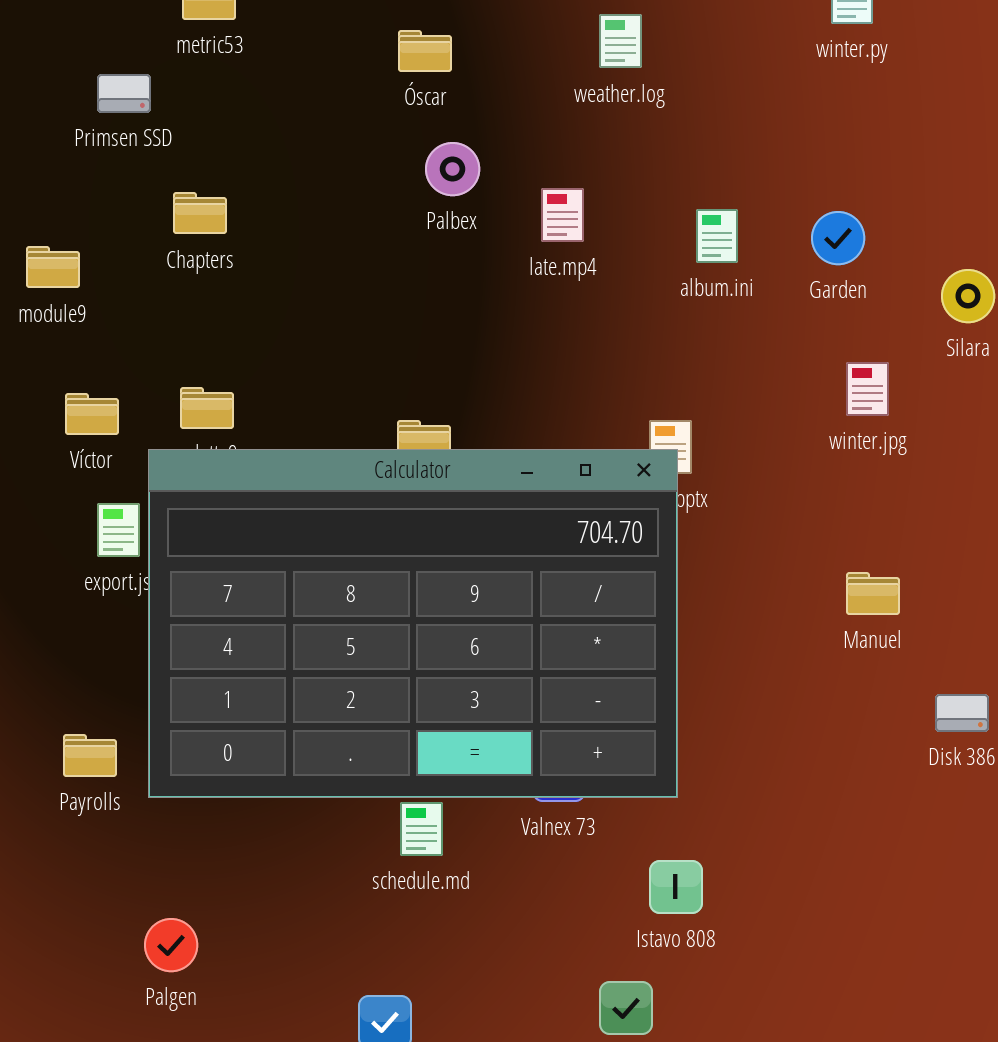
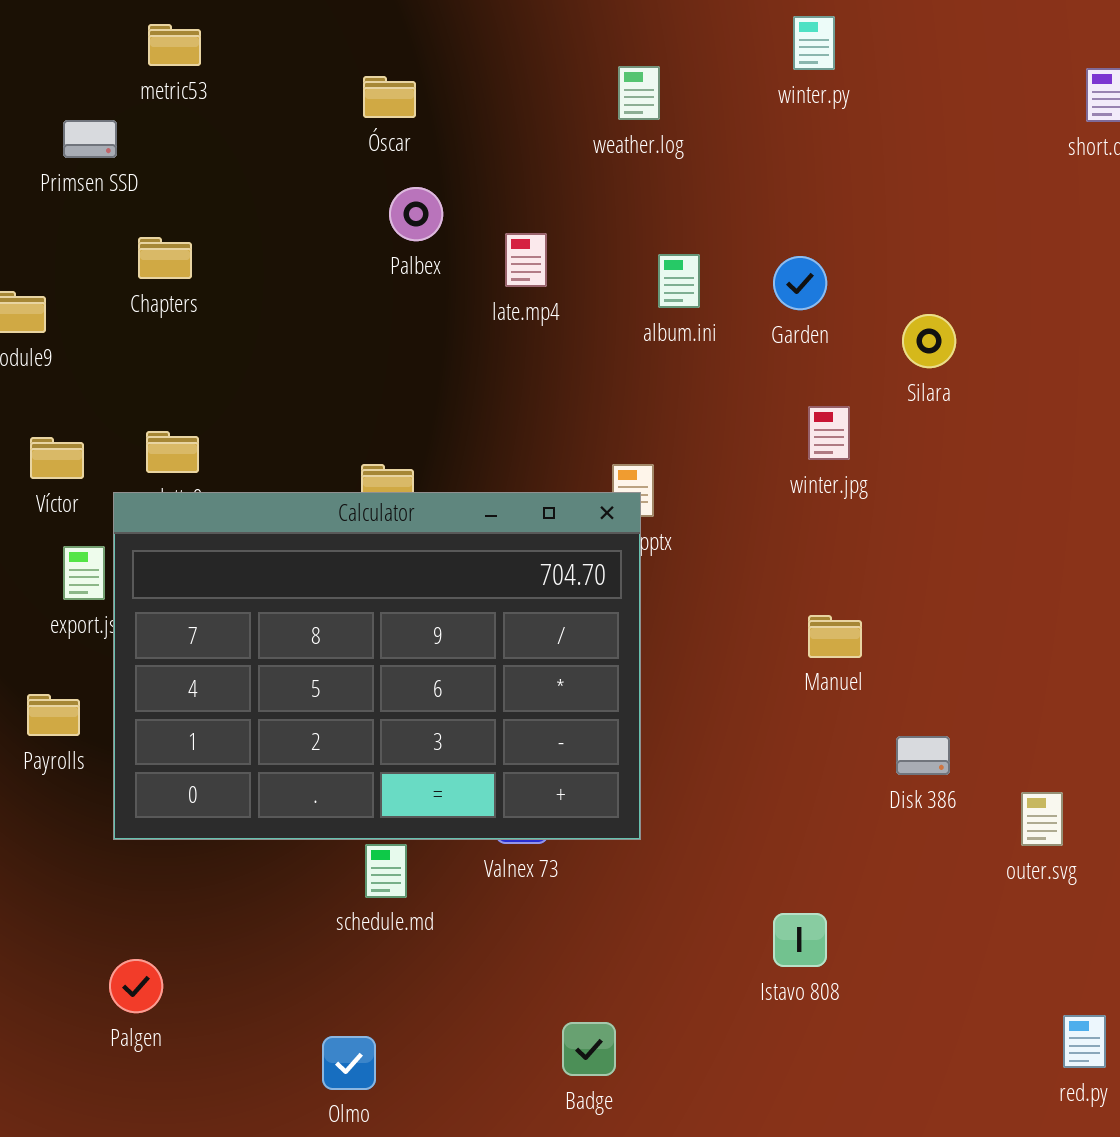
weather.log: [599,14,642,68] -> [618,66,660,120], moved
Payrolls: [63,734,117,777] -> [27,694,80,736], moved
Istavo 808: [649,860,703,914] -> [773,913,827,967], moved

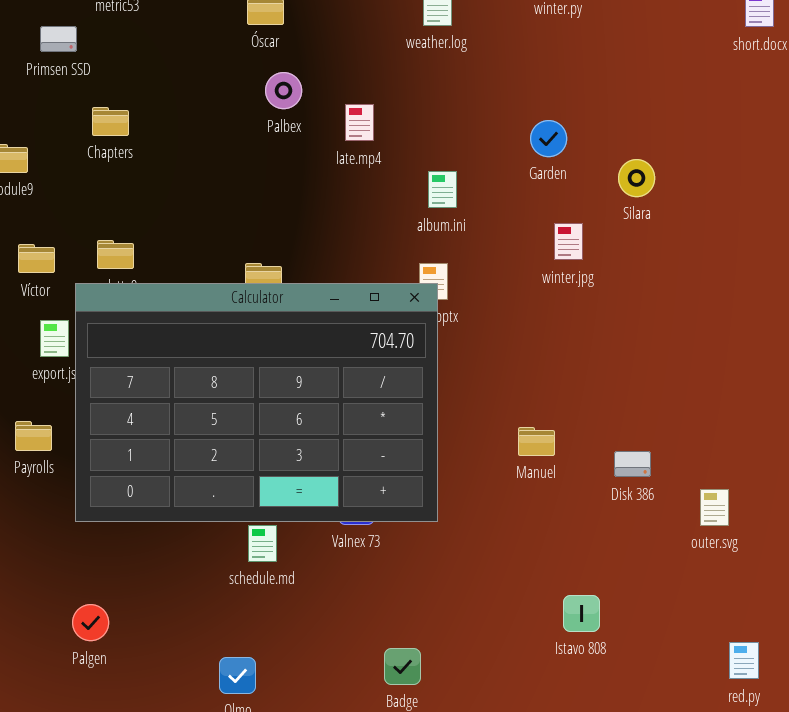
album.ini: [658,254,700,308] -> [428,171,457,208], moved
Manuel: [808,615,862,658] -> [518,427,555,456], moved
Istavo 808: [773,913,827,967] -> [563,595,600,632], moved

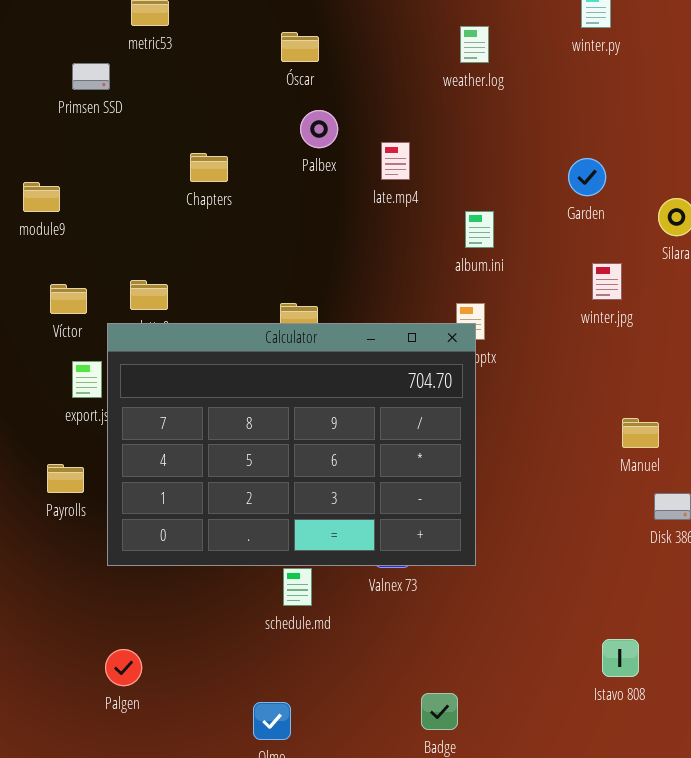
Chapters: [92,107,129,136] -> [190,153,228,182], moved
Manuel: [518,427,555,456] -> [622,418,659,448], moved

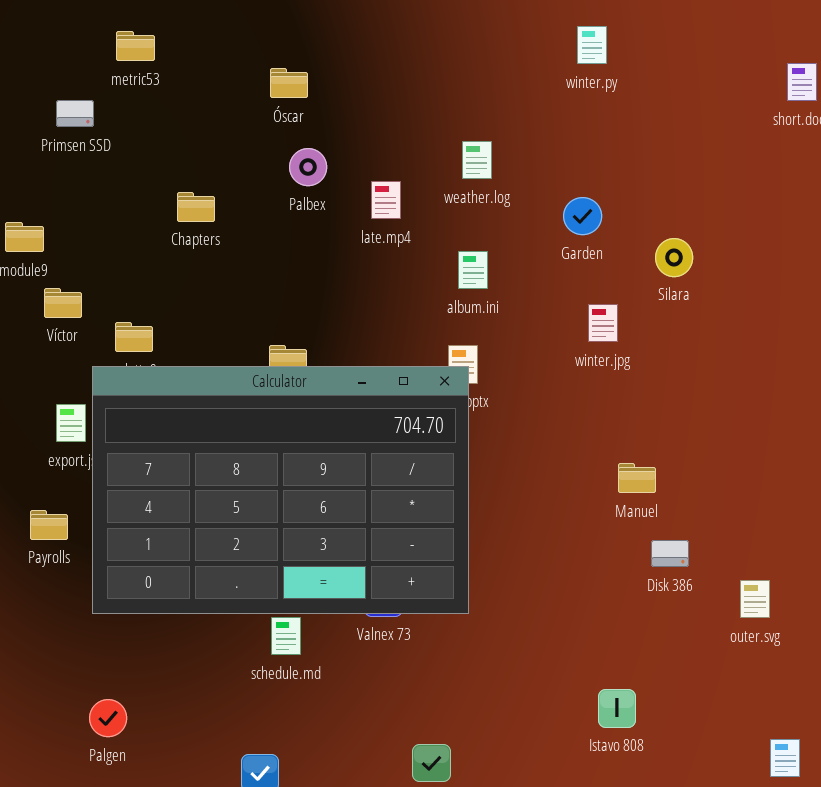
weather.log: [460,26,489,63] -> [462,141,492,179], moved
Víctor: [50,284,87,314] -> [44,288,82,318], moved

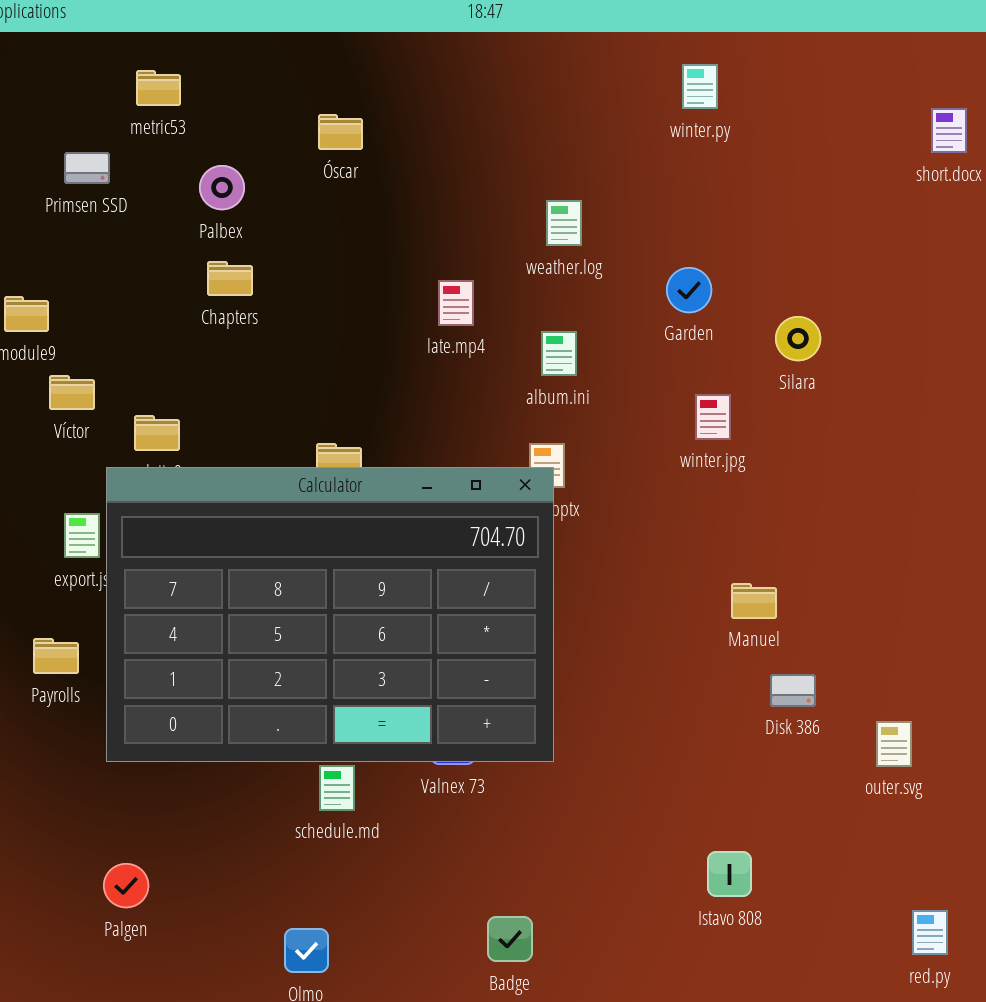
Palbex: [289,148,327,186] -> [199,165,245,210], moved
late.mp4: [371,181,401,219] -> [438,280,474,326], moved

